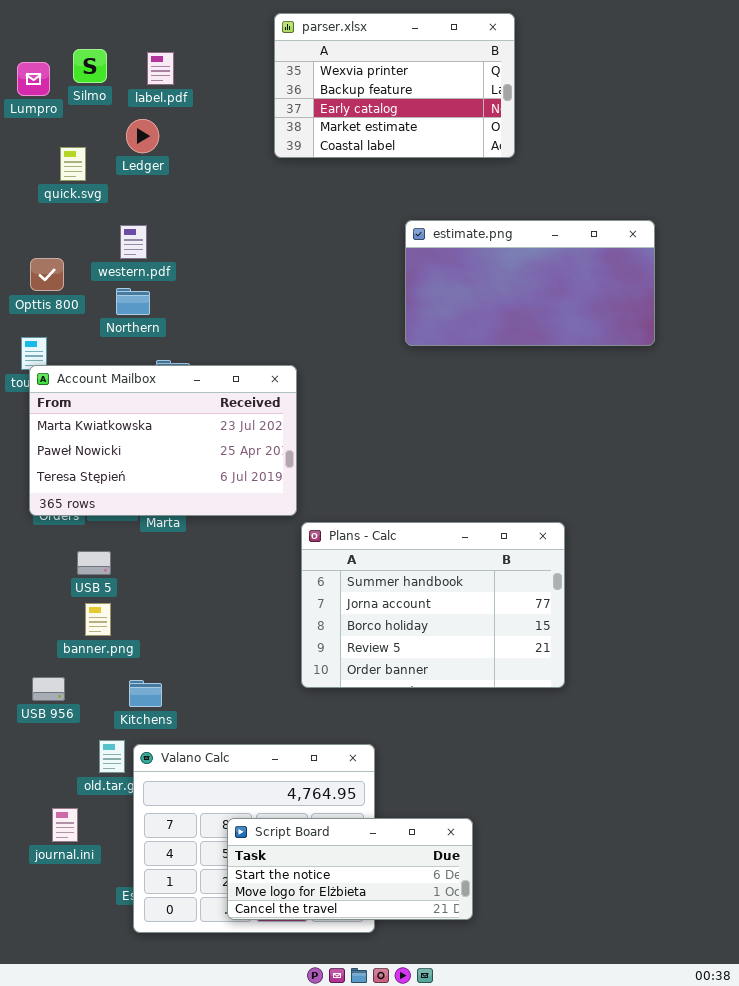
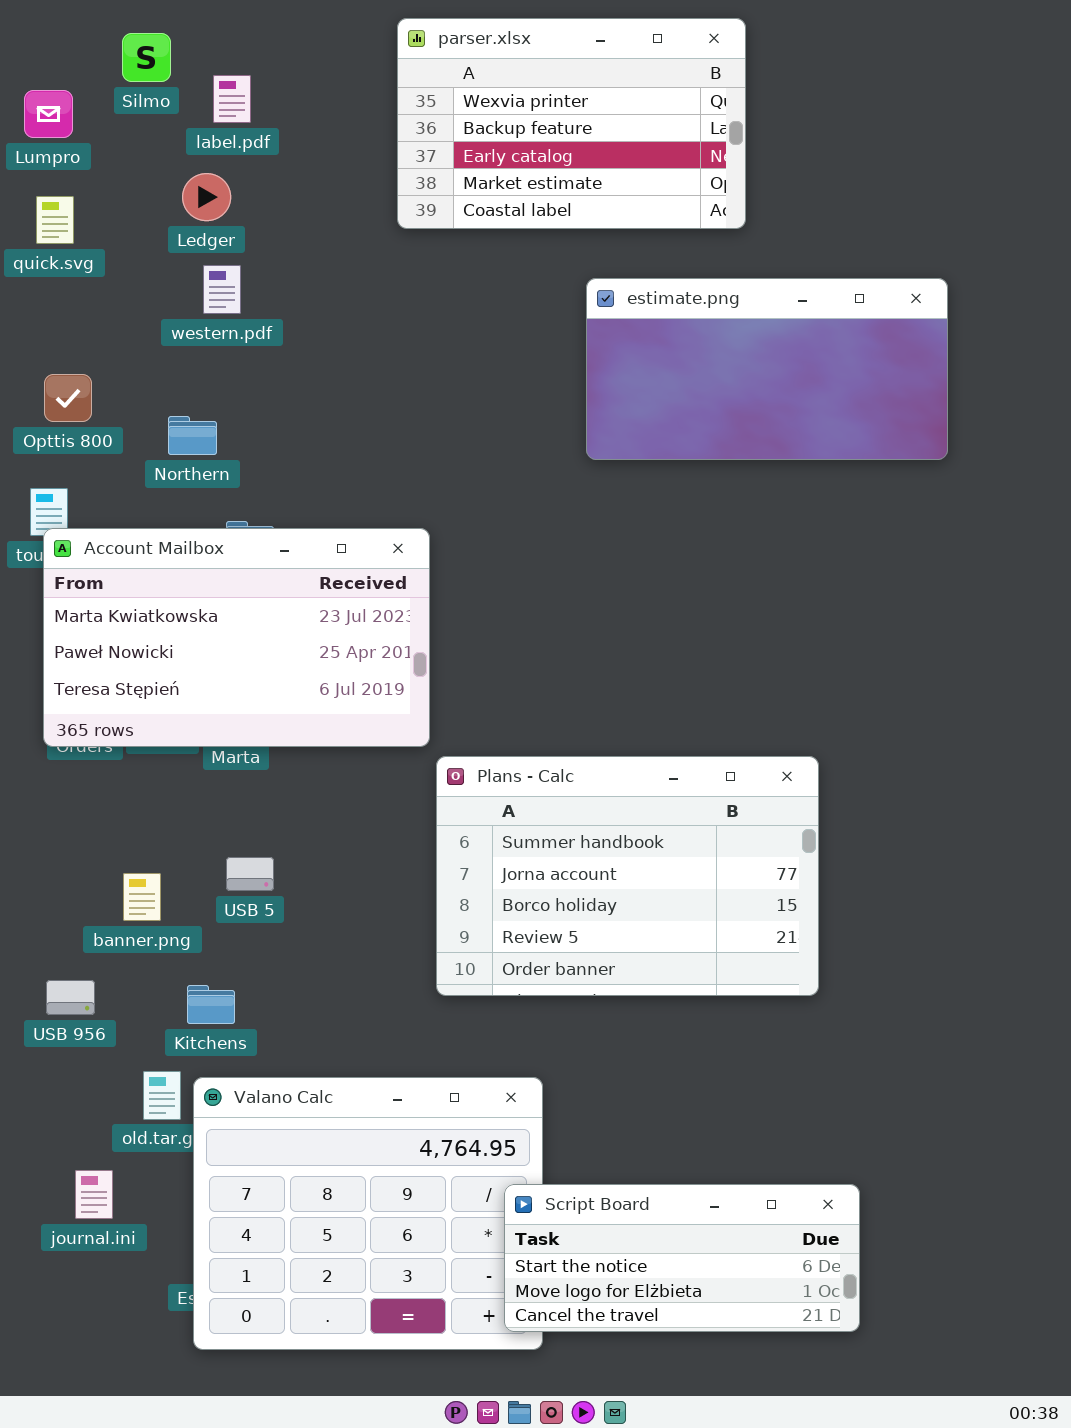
Silmo: [73,49,107,83] -> [122,33,171,82], moved
quick.svg: [60,147,86,181] -> [36,196,74,244], moved
estimate.png: [405,220,655,346] -> [586,278,948,460], moved
western.pdf: [120,225,147,259] -> [203,265,241,314], moved
USB 5: [77,551,111,575] -> [226,857,274,891], moved
Script Board: [227,818,473,920] -> [504,1184,860,1332], moved

